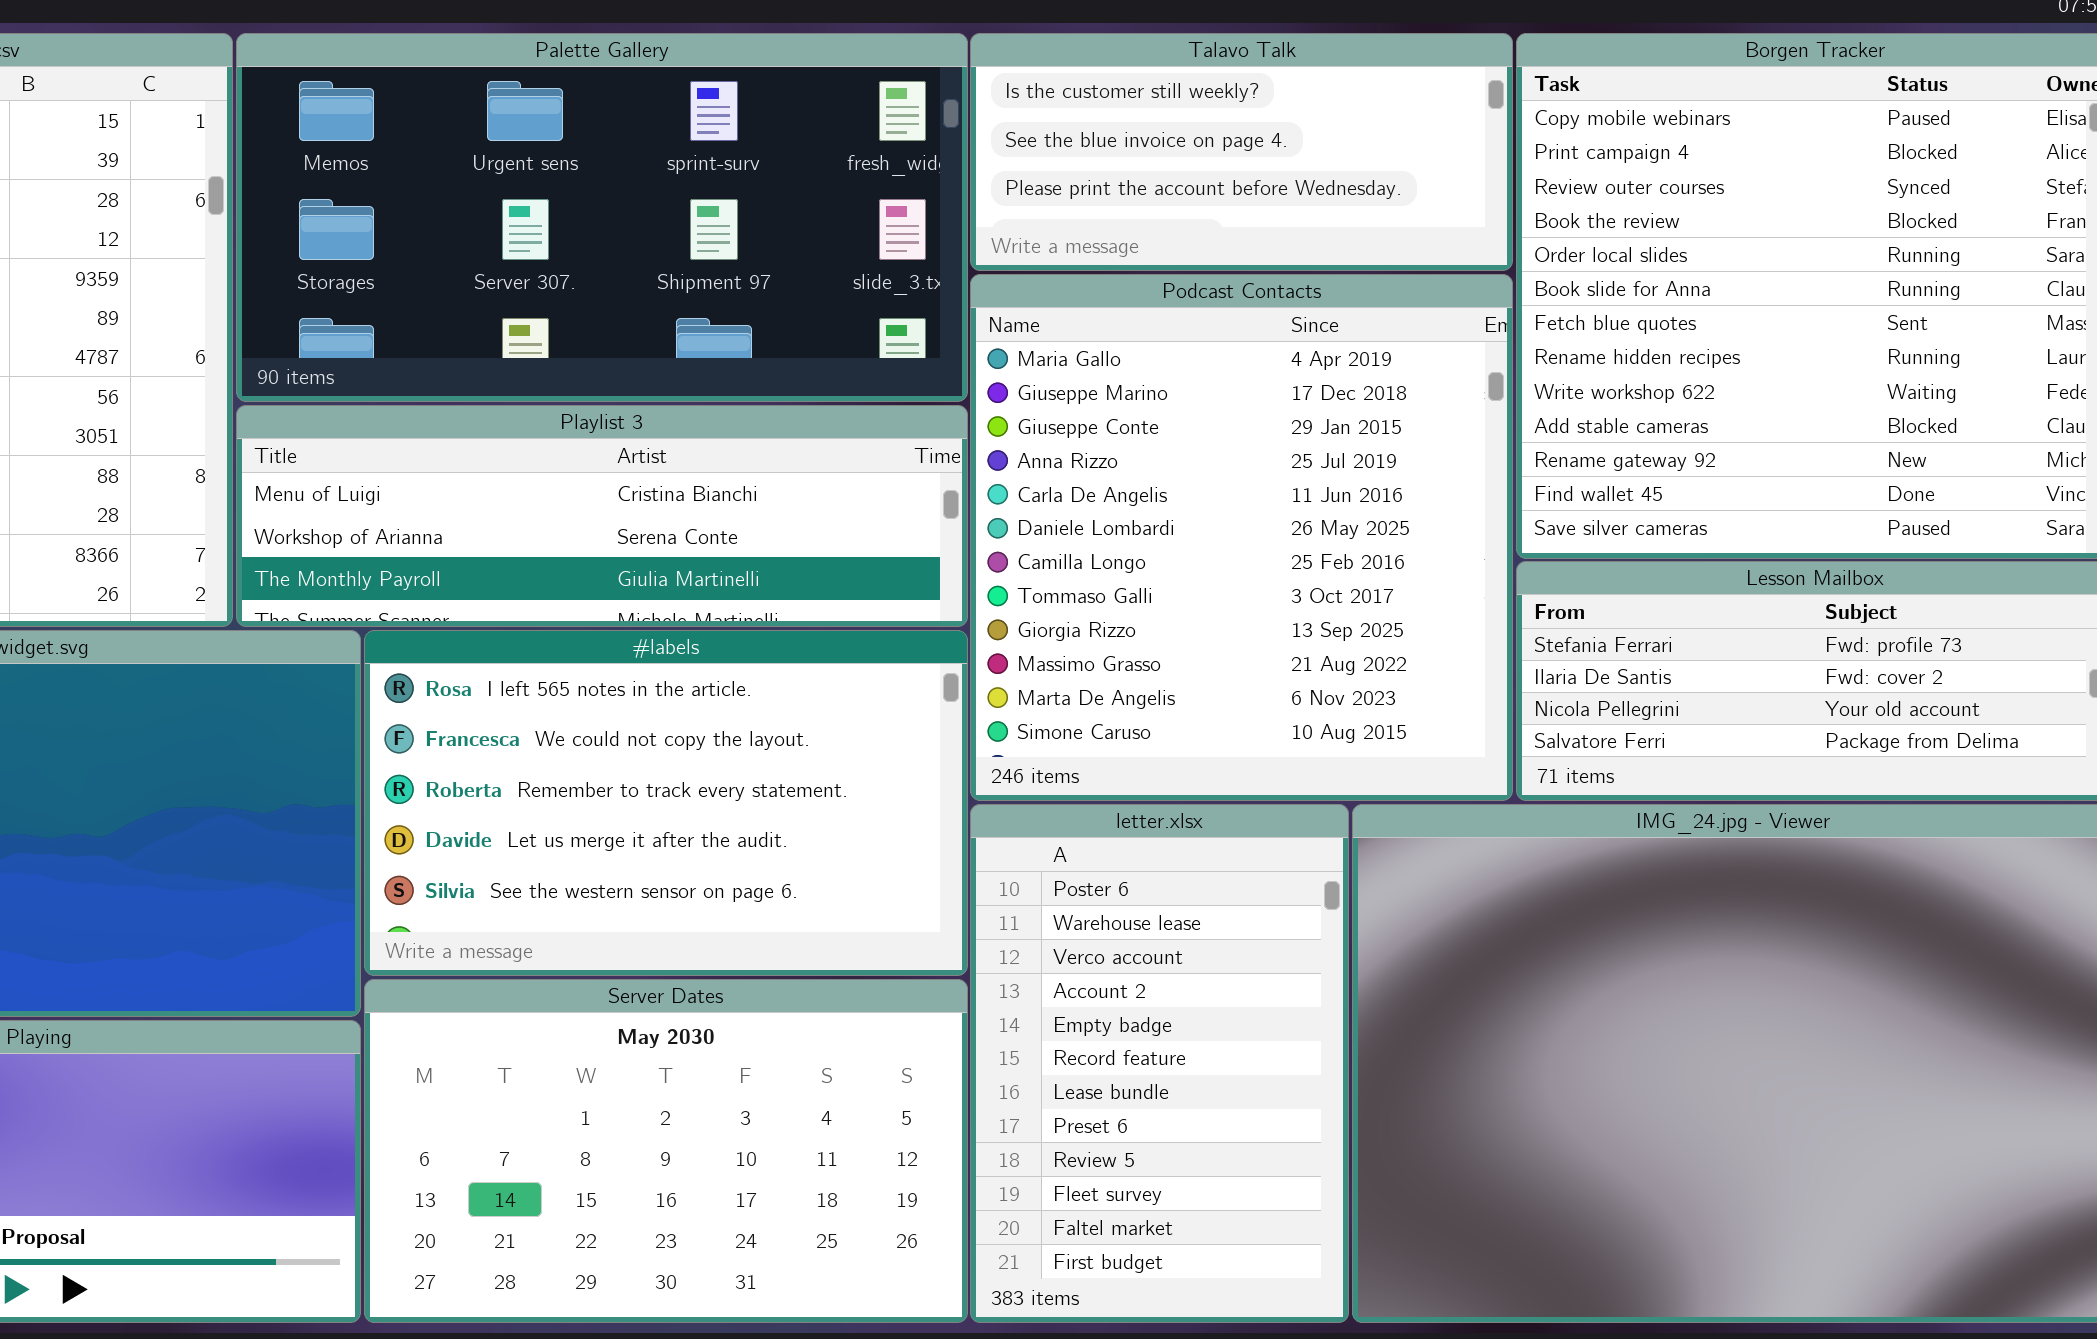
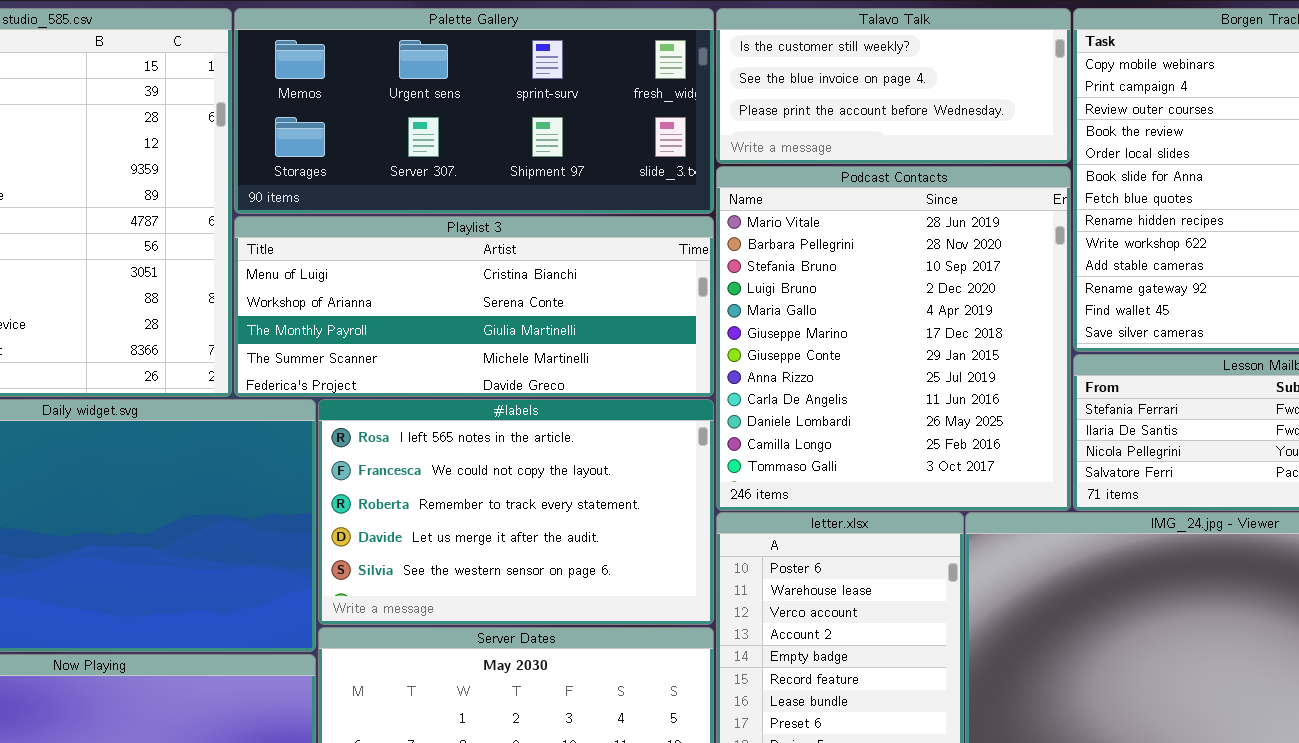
Palette Gallery: [236,33,968,402] -> [234,8,714,214], resized
Podcast Contacts: [970,274,1513,801] -> [716,166,1071,511], scrolled up 4 rows
Playlist 3: [236,405,968,627] -> [234,216,714,397], resized

